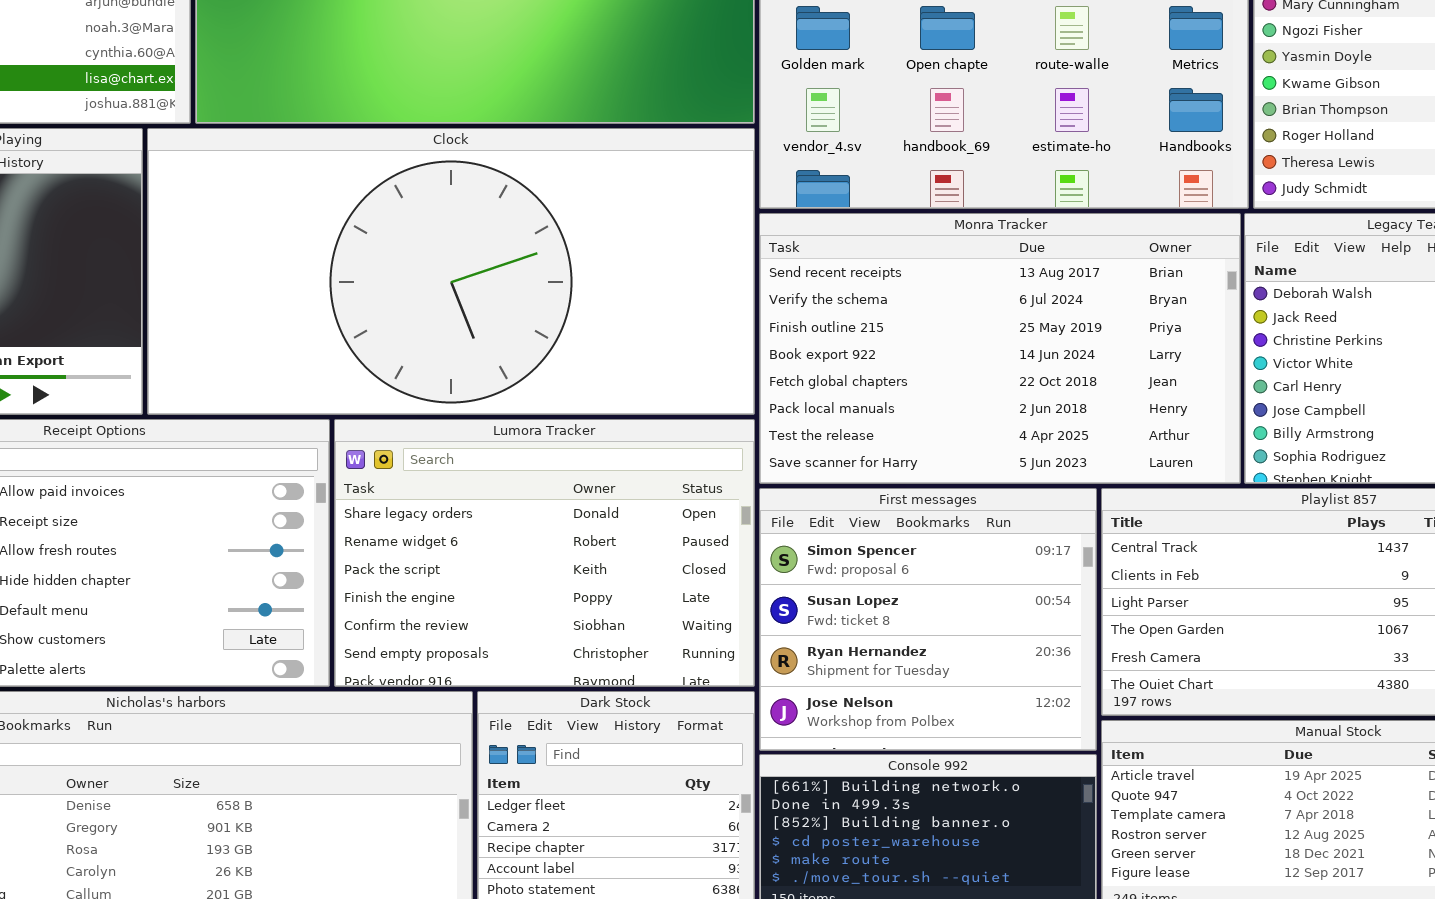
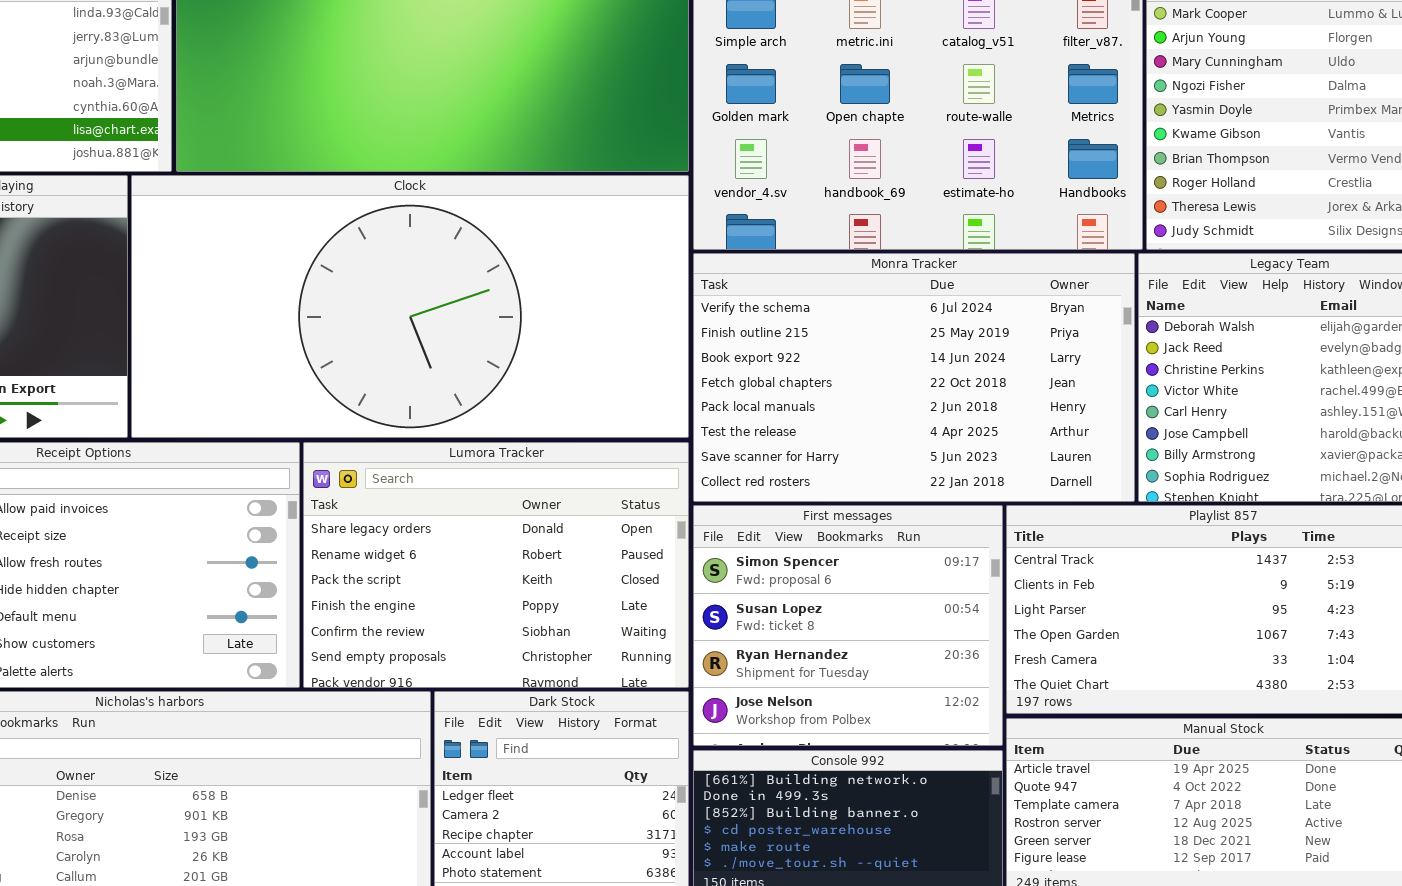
Monra Tracker: [759,213,1241,484] -> [693,253,1135,502], scrolled down 1 row

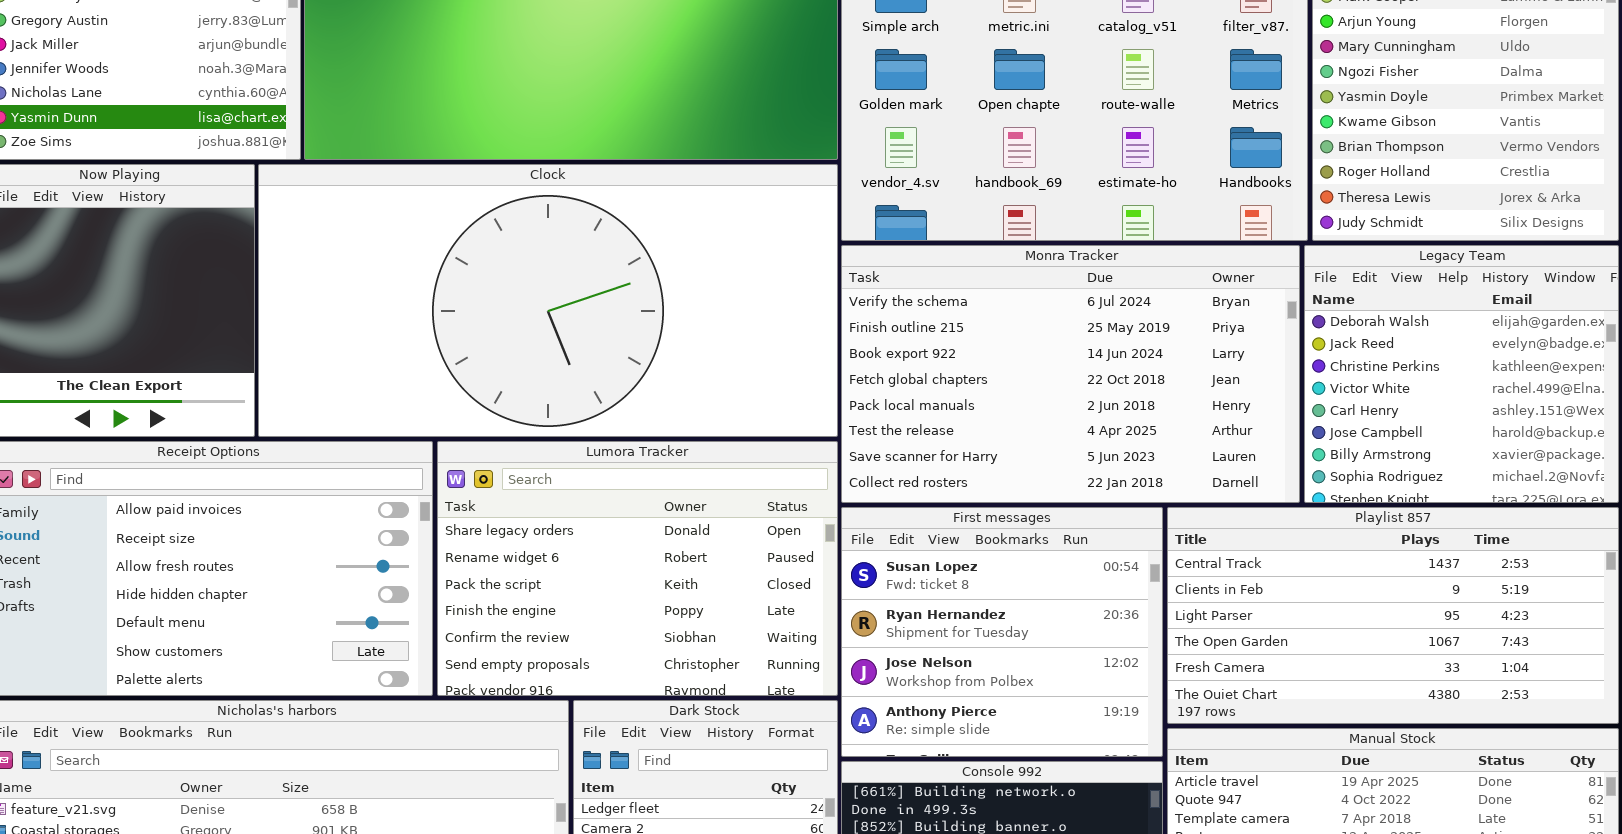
First messages: [693,505,1003,746] -> [841,507,1163,757], scrolled down 1 row

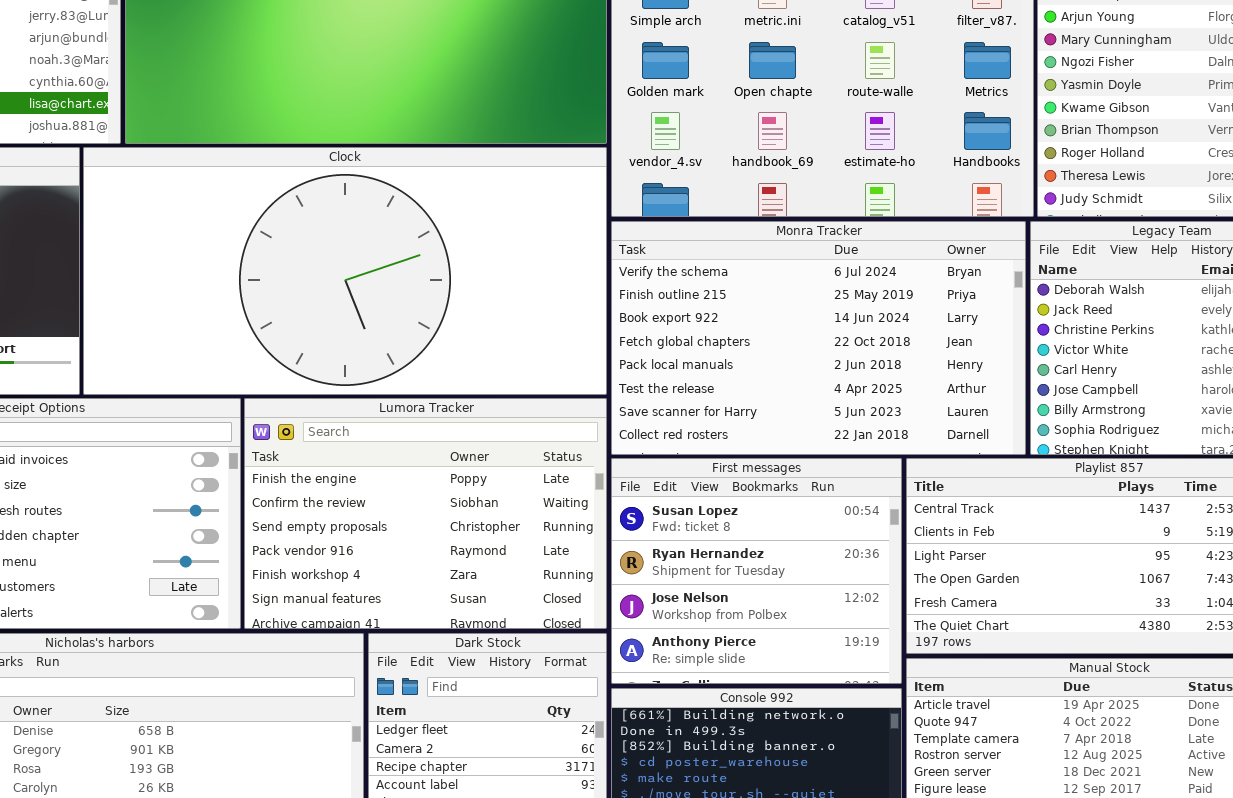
Lumora Tracker: [437,441,838,696] -> [244,398,607,629], scrolled down 3 rows

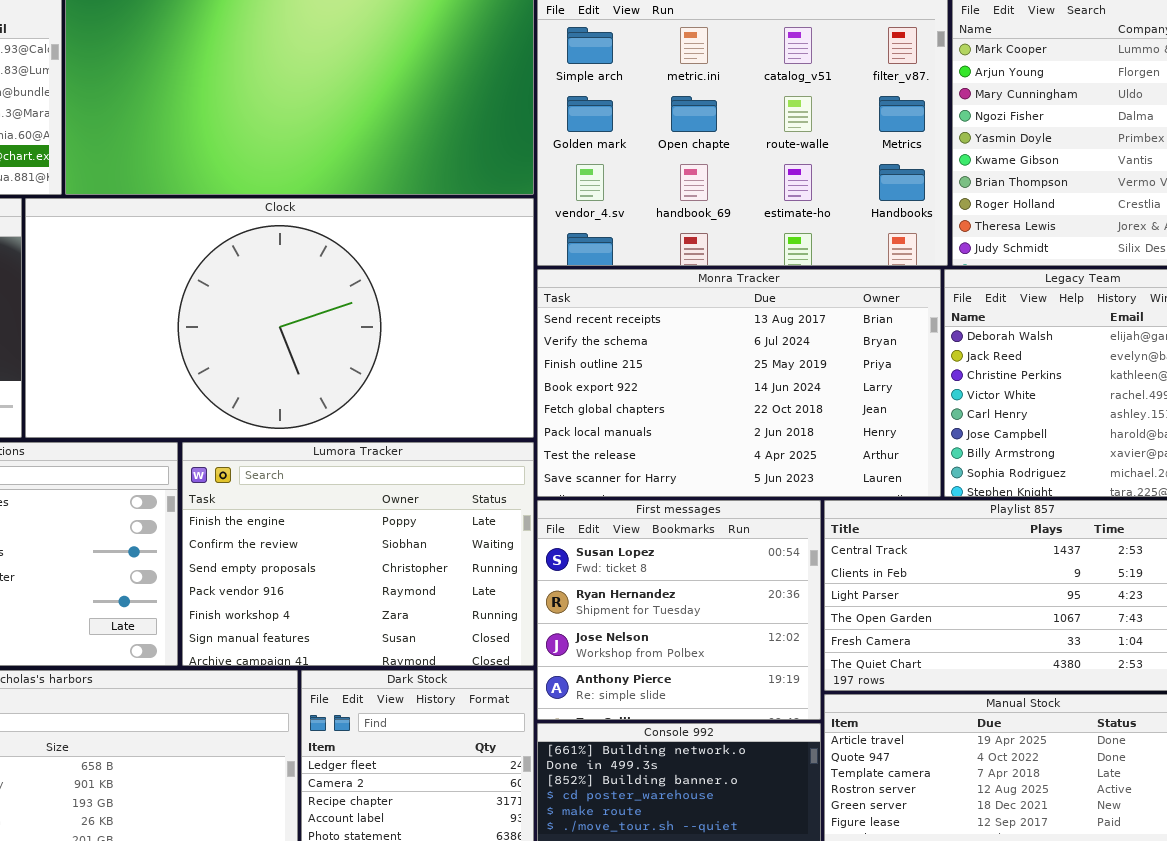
Monra Tracker: [611,221,1026,455] -> [537,269,941,497], scrolled up 1 row

